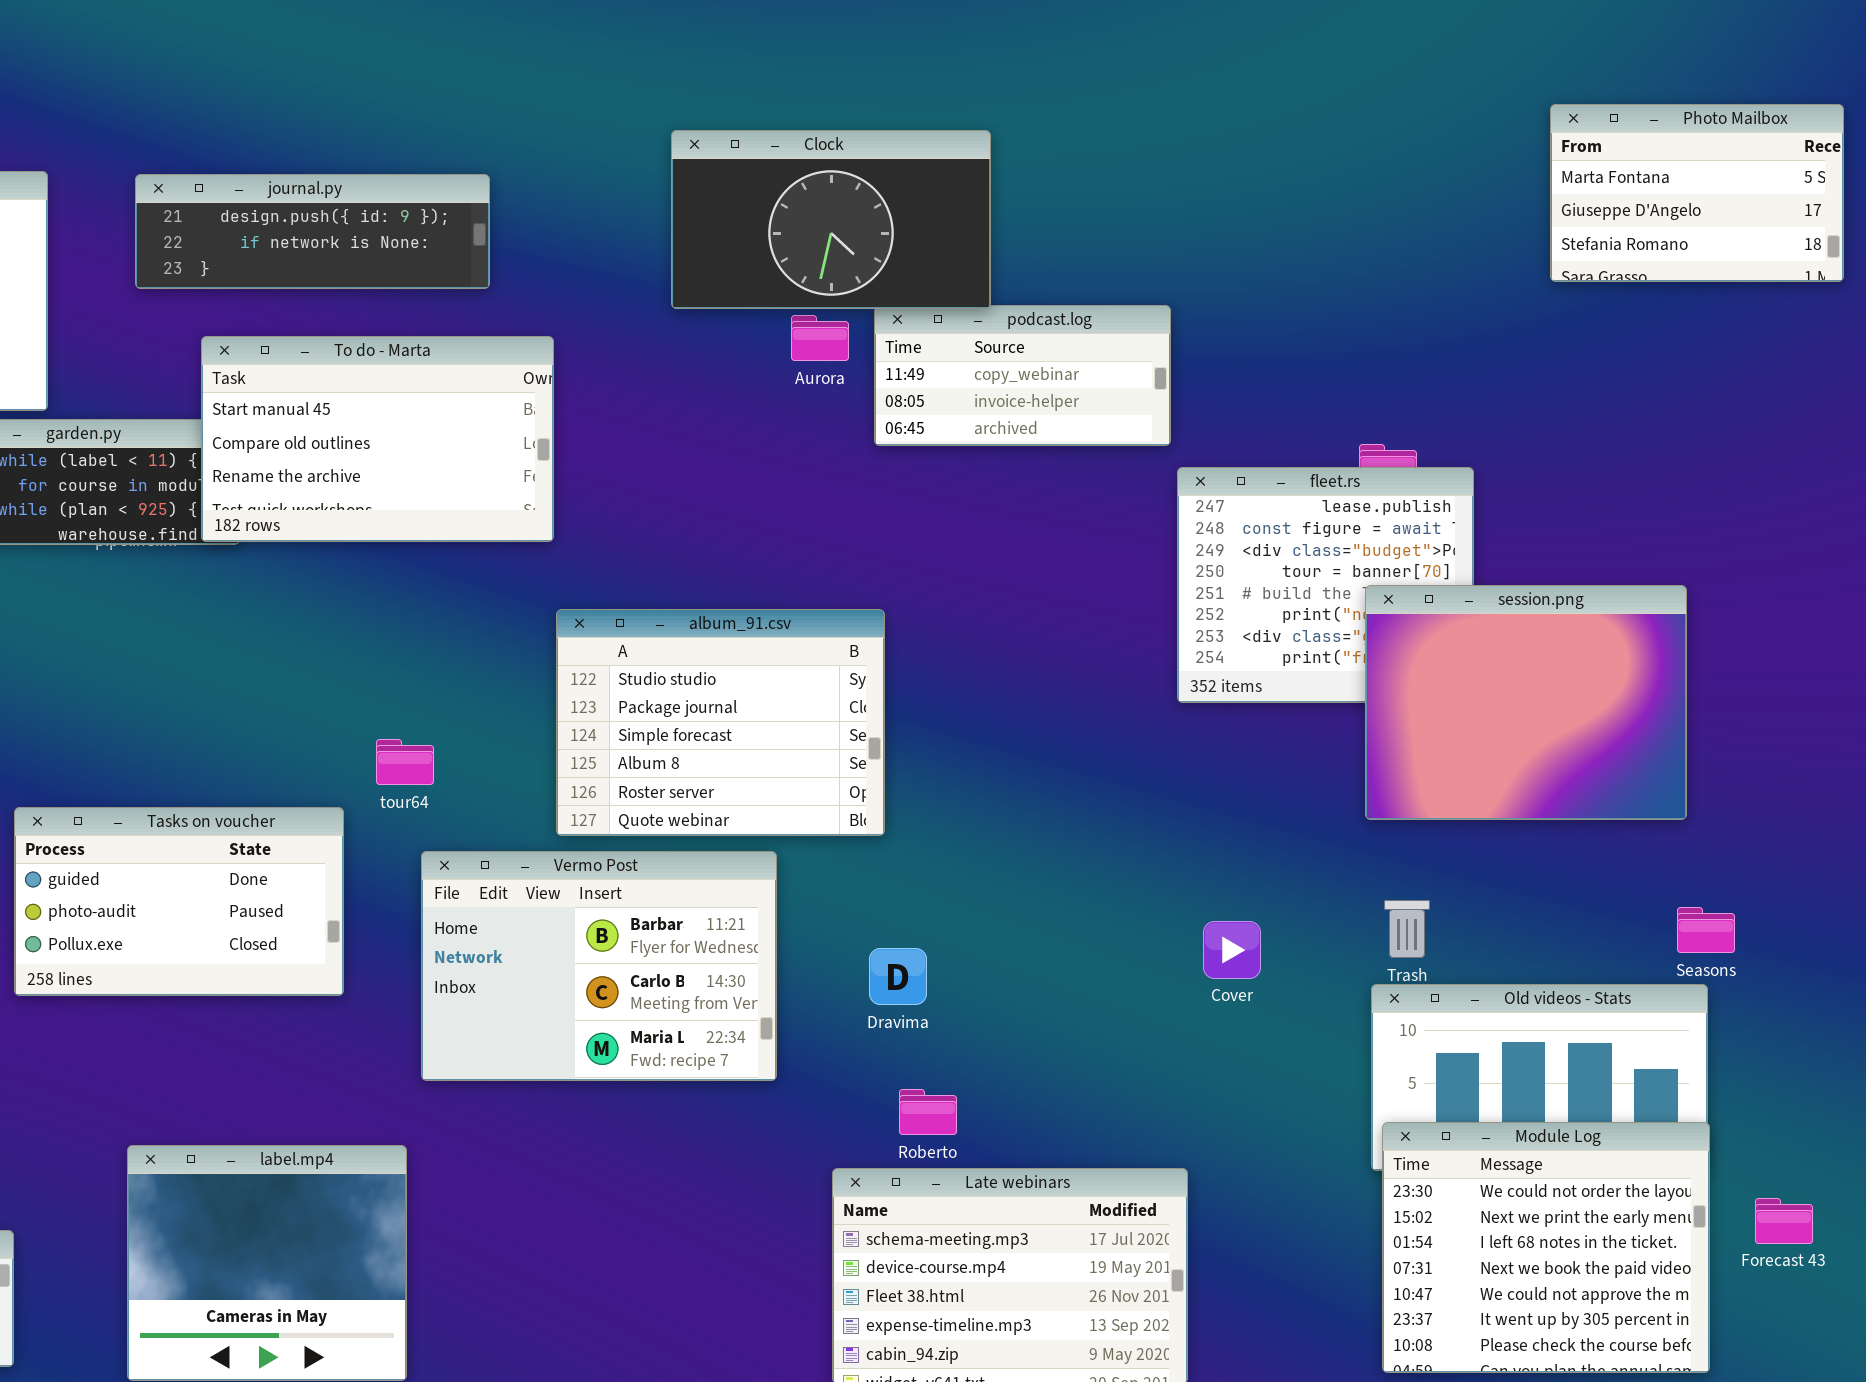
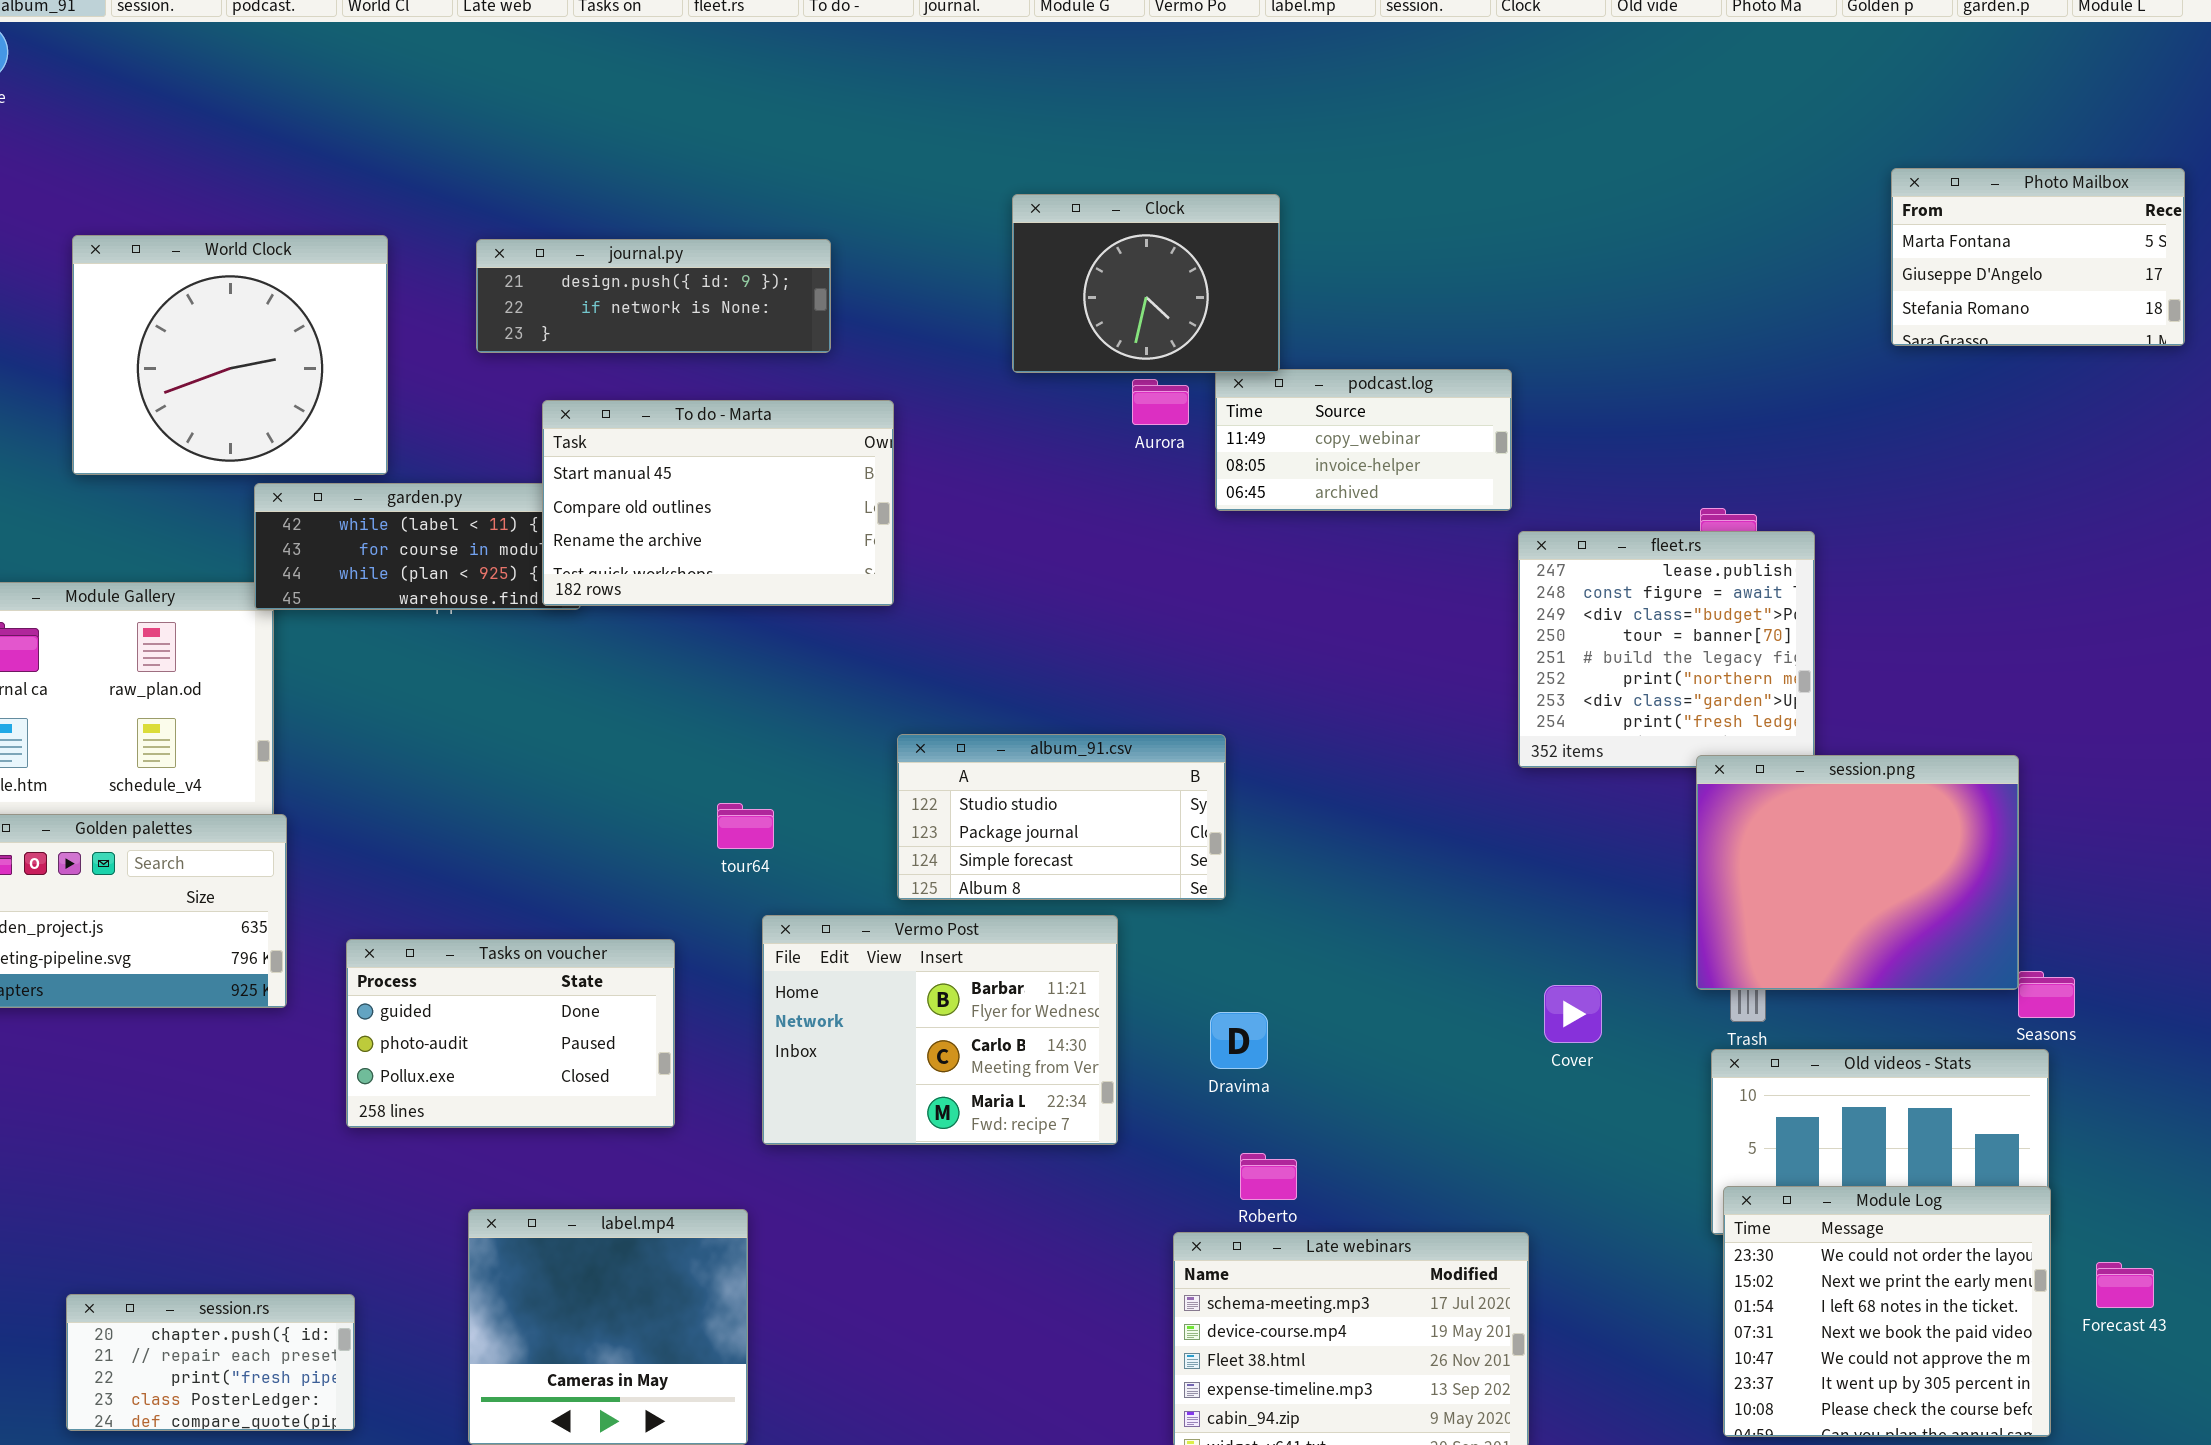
Clock: [671,130,991,309] -> [1012,194,1280,373], resized
session.png: [1365,585,1687,820] -> [1696,755,2019,990], moved
album_91.csv: [556,609,885,836] -> [897,734,1226,900], resized
Tasks on voucher: [14,807,344,996] -> [346,939,675,1128], moved

